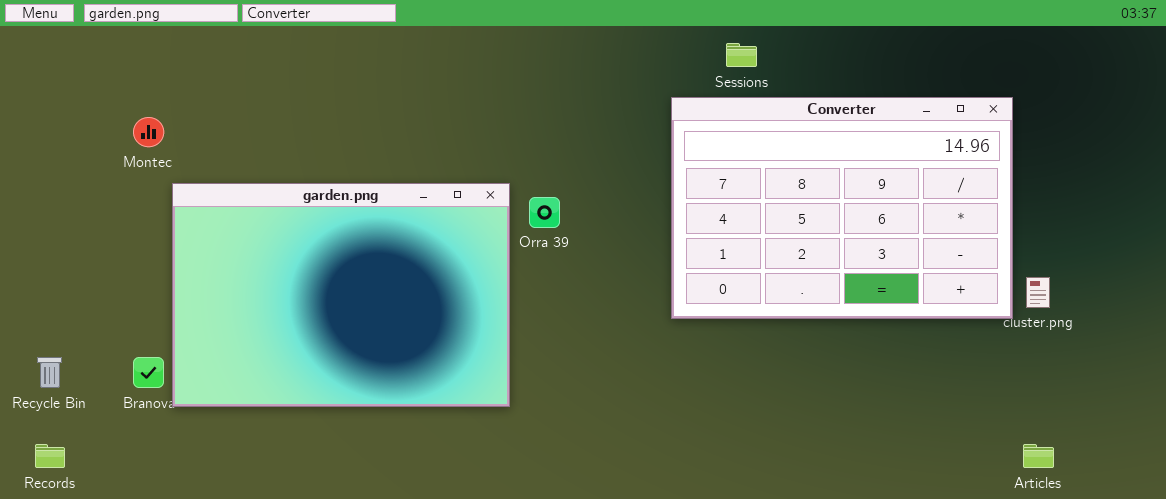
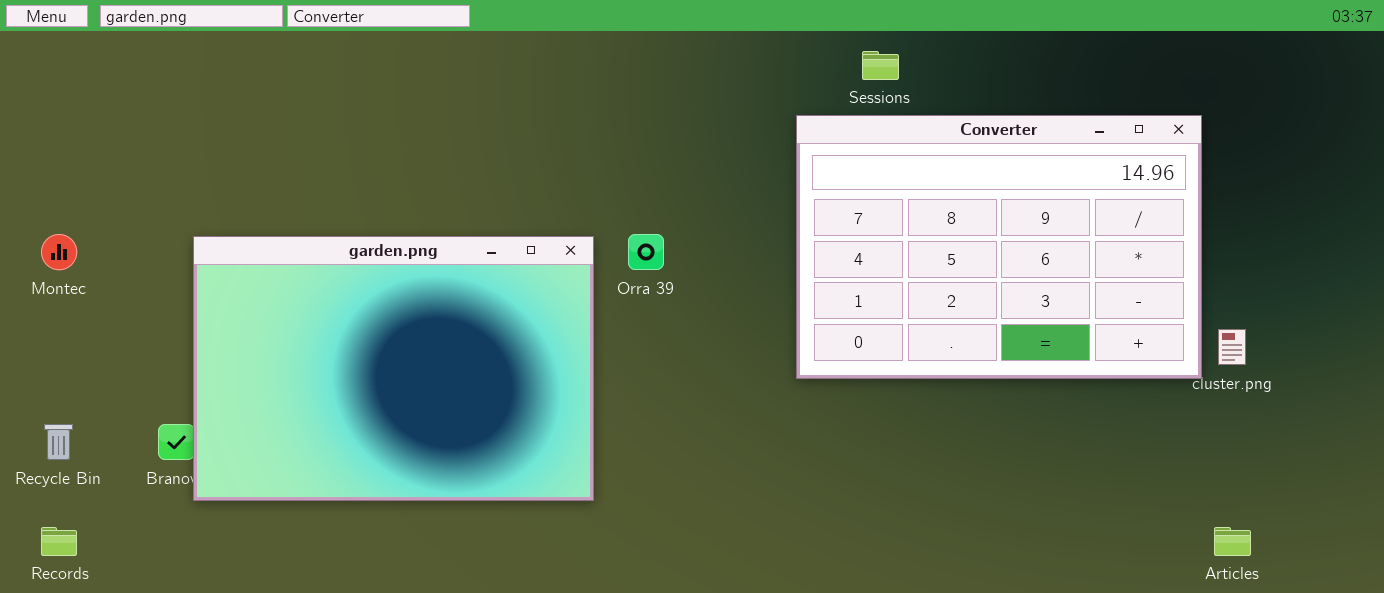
Montec: [133,117,164,147] -> [41,234,77,270], moved
garden.png: [172,183,510,407] -> [193,236,594,501], moved

